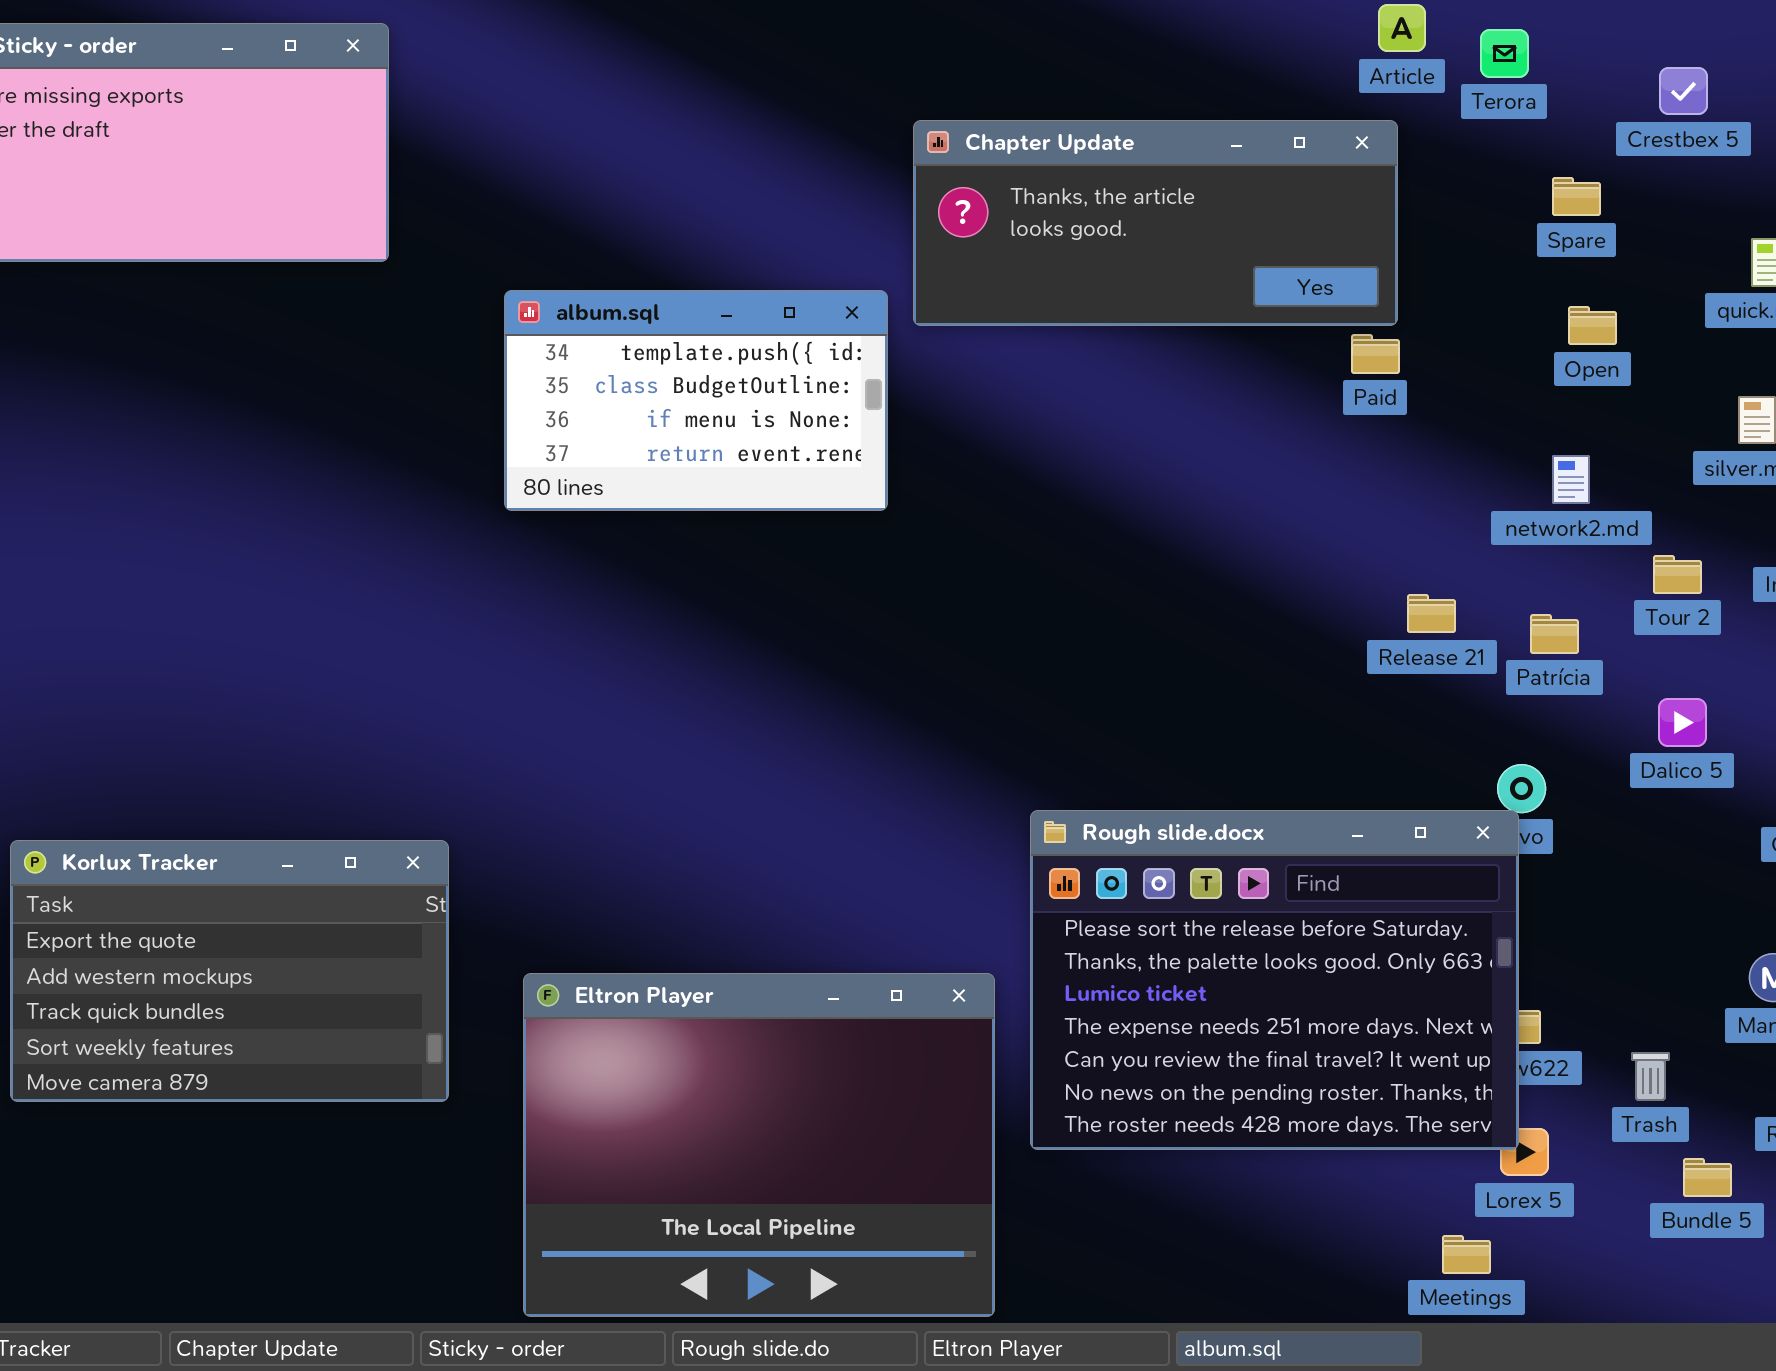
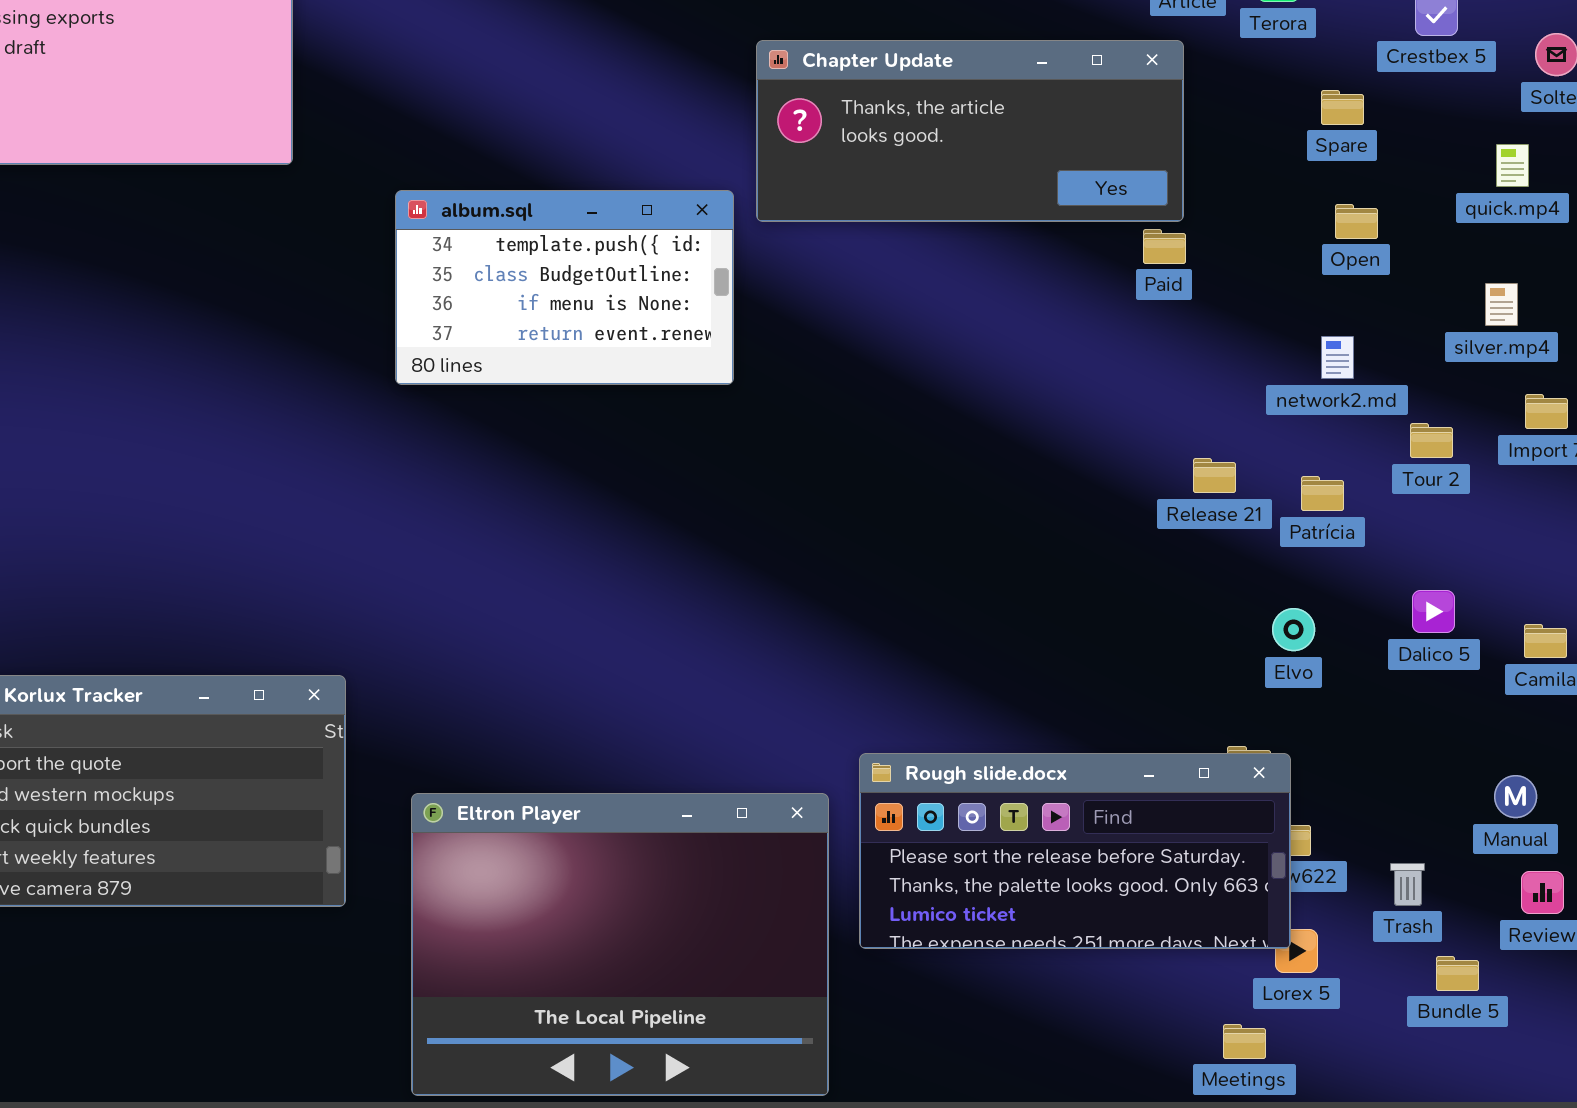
Dalico 5: [1658,698,1707,747] -> [1412,590,1455,633], moved
Rough slide.docx: [1030,810,1519,1150] -> [859,753,1291,949], resized

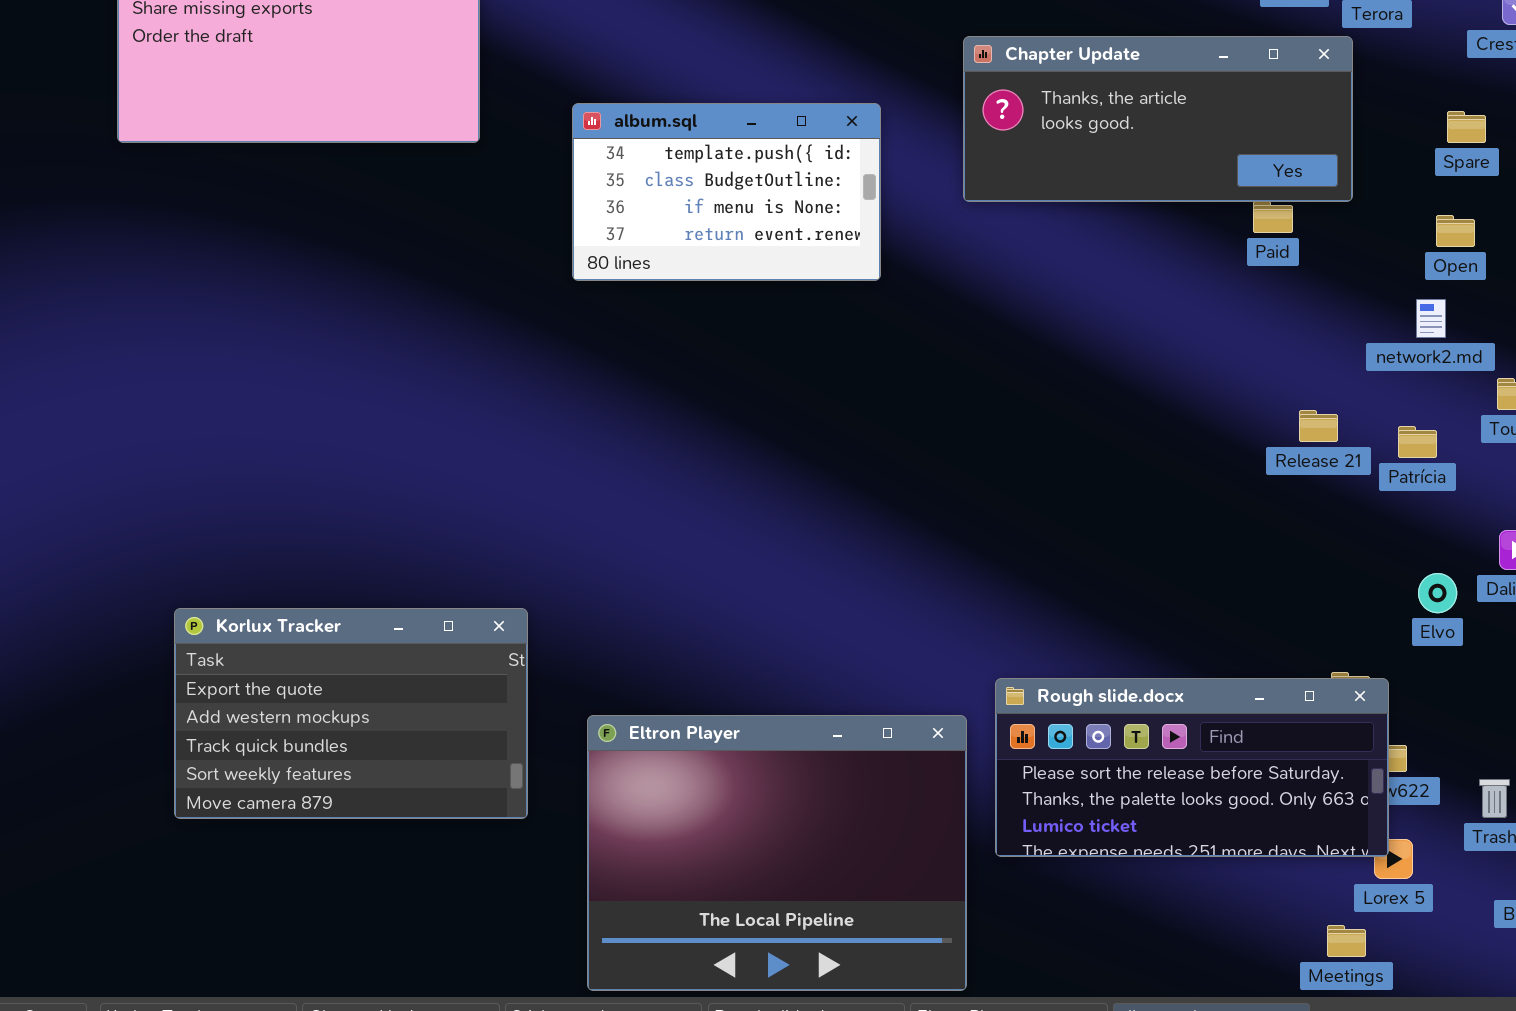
Chapter Update: [756,40,1184,222] -> [963,36,1353,202], moved
Spare: [1321,90,1364,125] -> [1447,111,1486,143], moved
album.sql: [395,190,734,385] -> [572,103,881,281], moved
Open: [1335,204,1378,239] -> [1436,215,1475,247], moved
Elvo: [1272,608,1315,651] -> [1418,573,1457,613], moved

